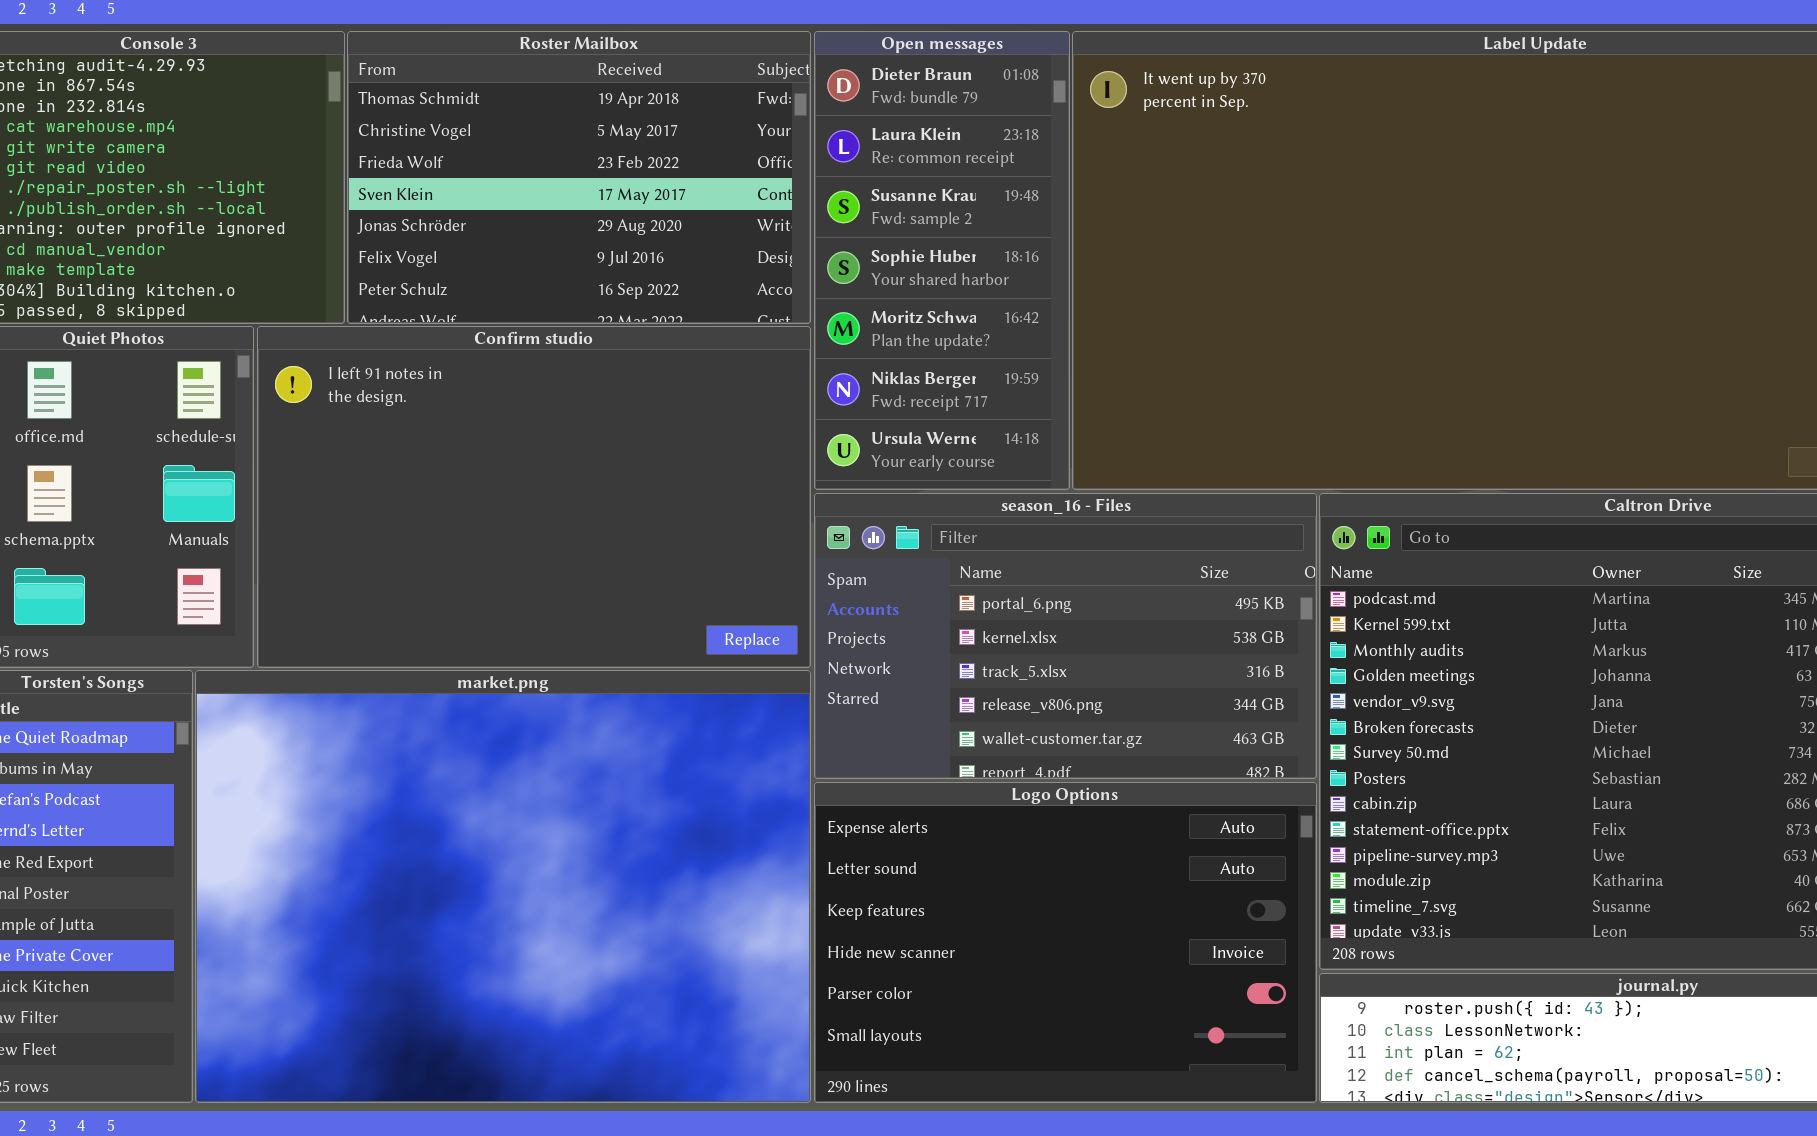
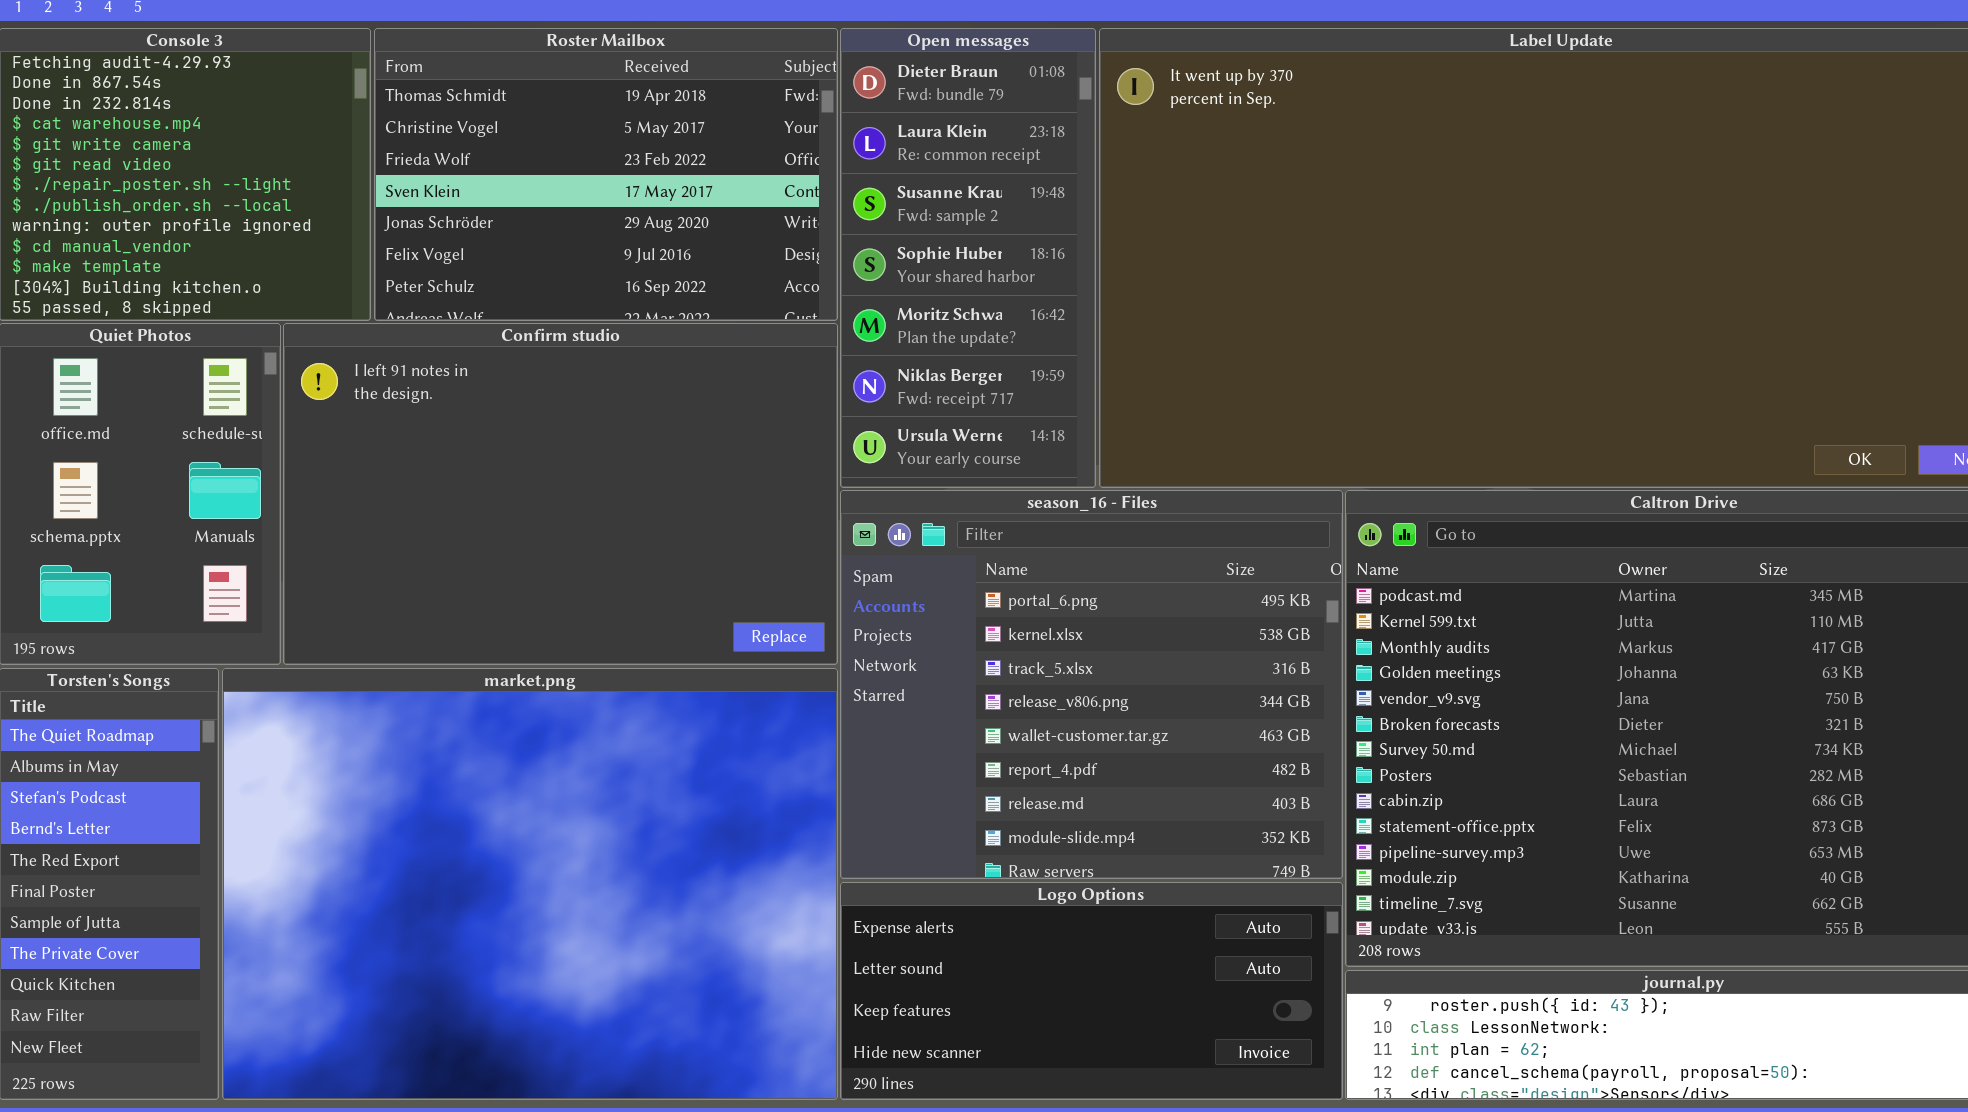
season_16 - Files: [814,493,1317,779] -> [840,490,1343,879], resized
Logo Options: [814,782,1317,1103] -> [840,882,1343,1100], resized

